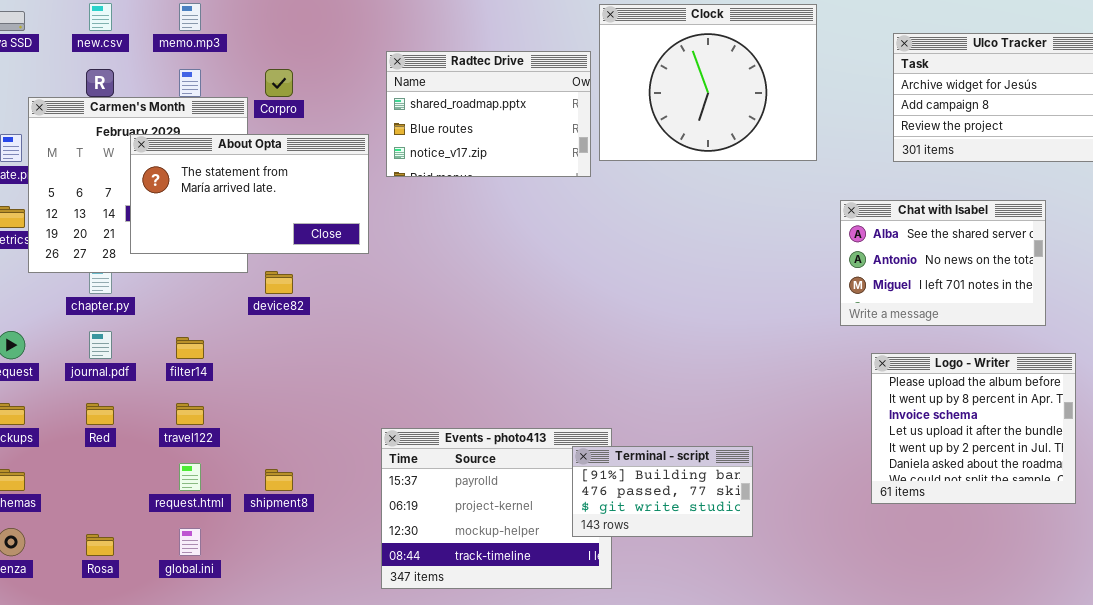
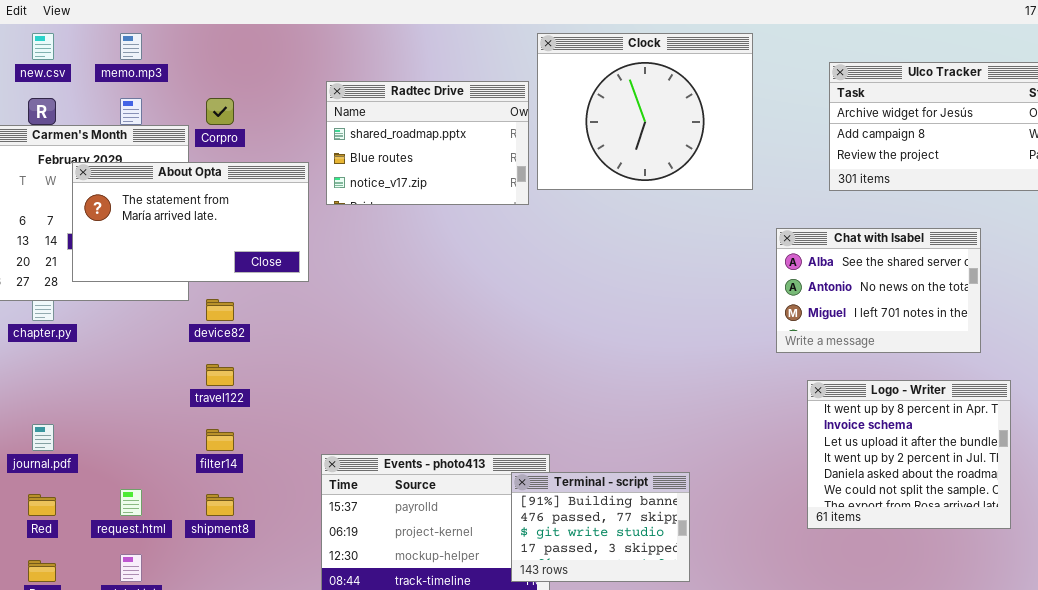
journal.pdf: [89,331,112,359] -> [32,424,54,451], moved
filter14: [176,337,204,359] -> [206,429,234,451], moved
Logo - Writer: [871,353,1076,504] -> [807,380,1011,529], scrolled down 1 row
Red: [86,403,114,425] -> [28,494,56,516], moved
travel122: [176,403,204,425] -> [206,364,234,386], moved
Terminal - script: [572,446,753,537] -> [511,472,690,582], resized

